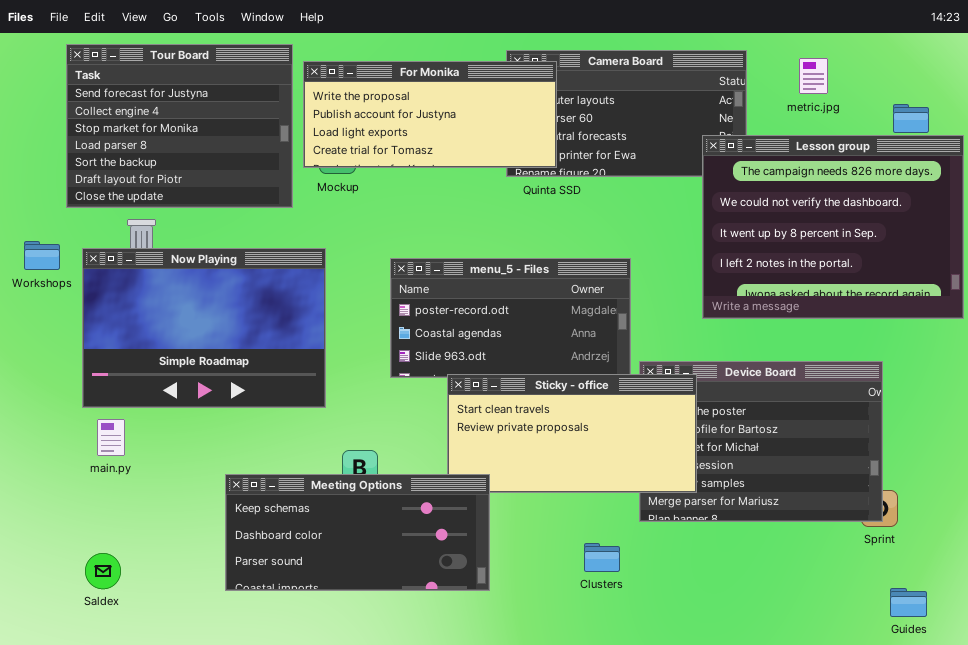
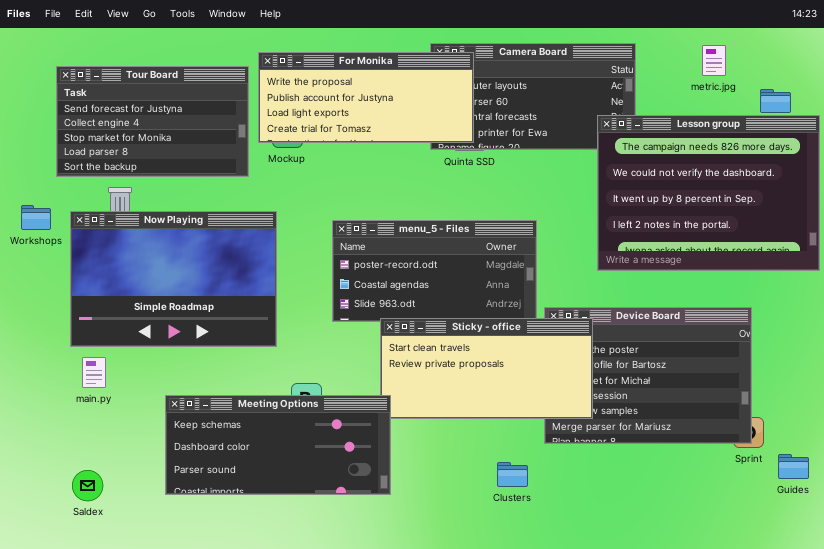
Tour Board: [66,44,293,208] -> [56,66,249,177], resized
metric.jpg: [799,58,828,94] -> [702,45,726,76], moved
Meeting Options: [225,474,490,591] -> [165,395,391,495], moved
Guides: [890,588,927,617] -> [778,454,809,479], moved

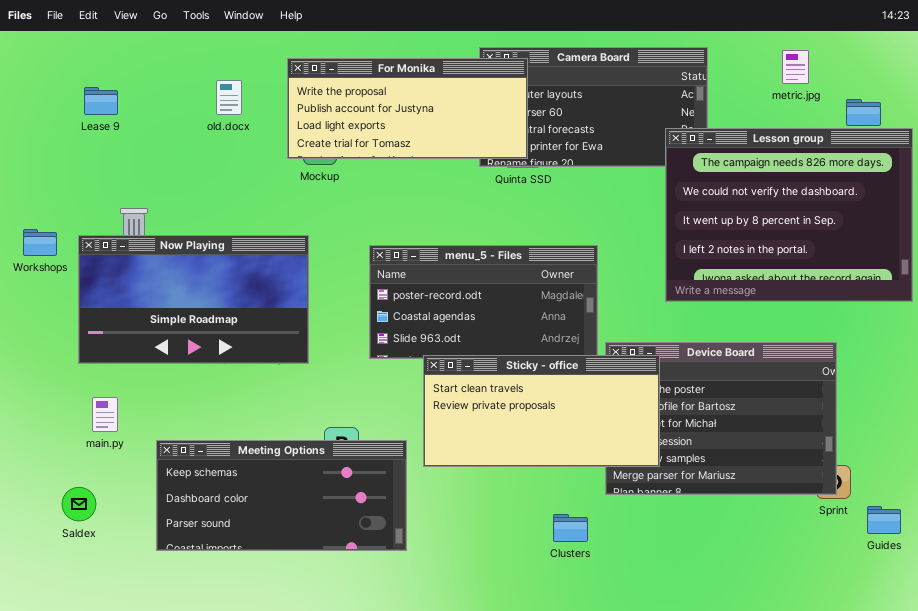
Tour Board: [56,66,249,177] -> none, closed
Now Playing: [70,211,277,347] -> [78,235,309,364], resized
Meeting Options: [165,395,391,495] -> [156,440,407,551], moved
Saldex: [72,470,103,501] -> [62,487,96,521], moved

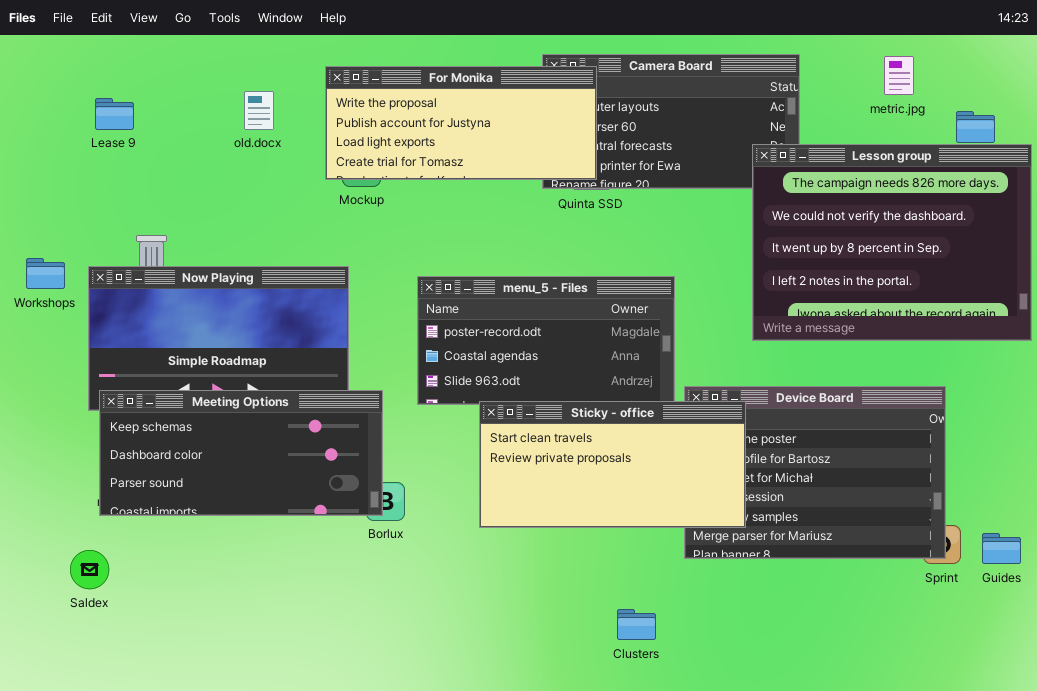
Meeting Options: [156,440,407,551] -> [99,390,383,516], moved
Guides: [867,506,901,534] -> [982,533,1021,564], moved
Clusters: [553,514,588,542] -> [617,609,656,640], moved

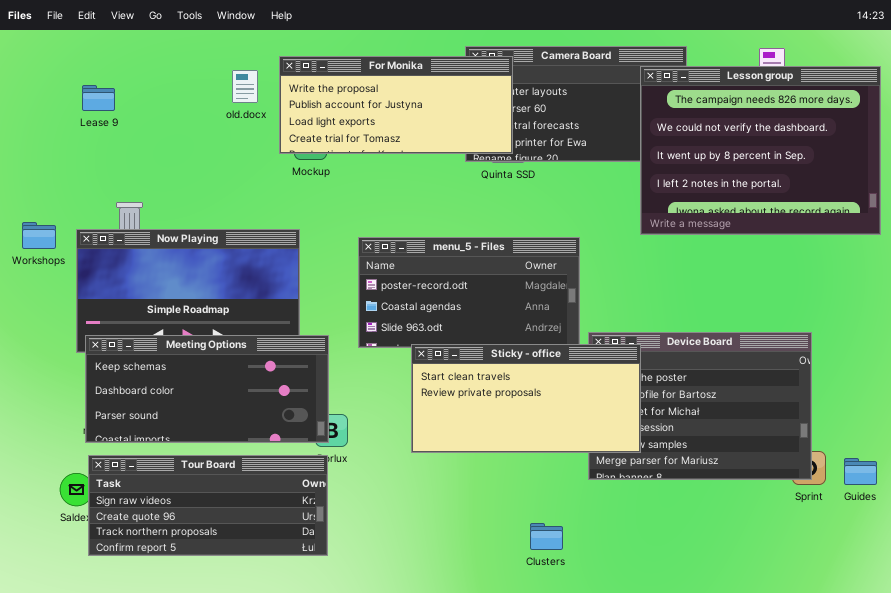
old.docx: [244,91,274,130] -> [232,70,258,103], moved
Lesson group: [752,144,1032,341] -> [640,66,881,235], moved
Tour Board: none -> [88,455,328,556], opened

